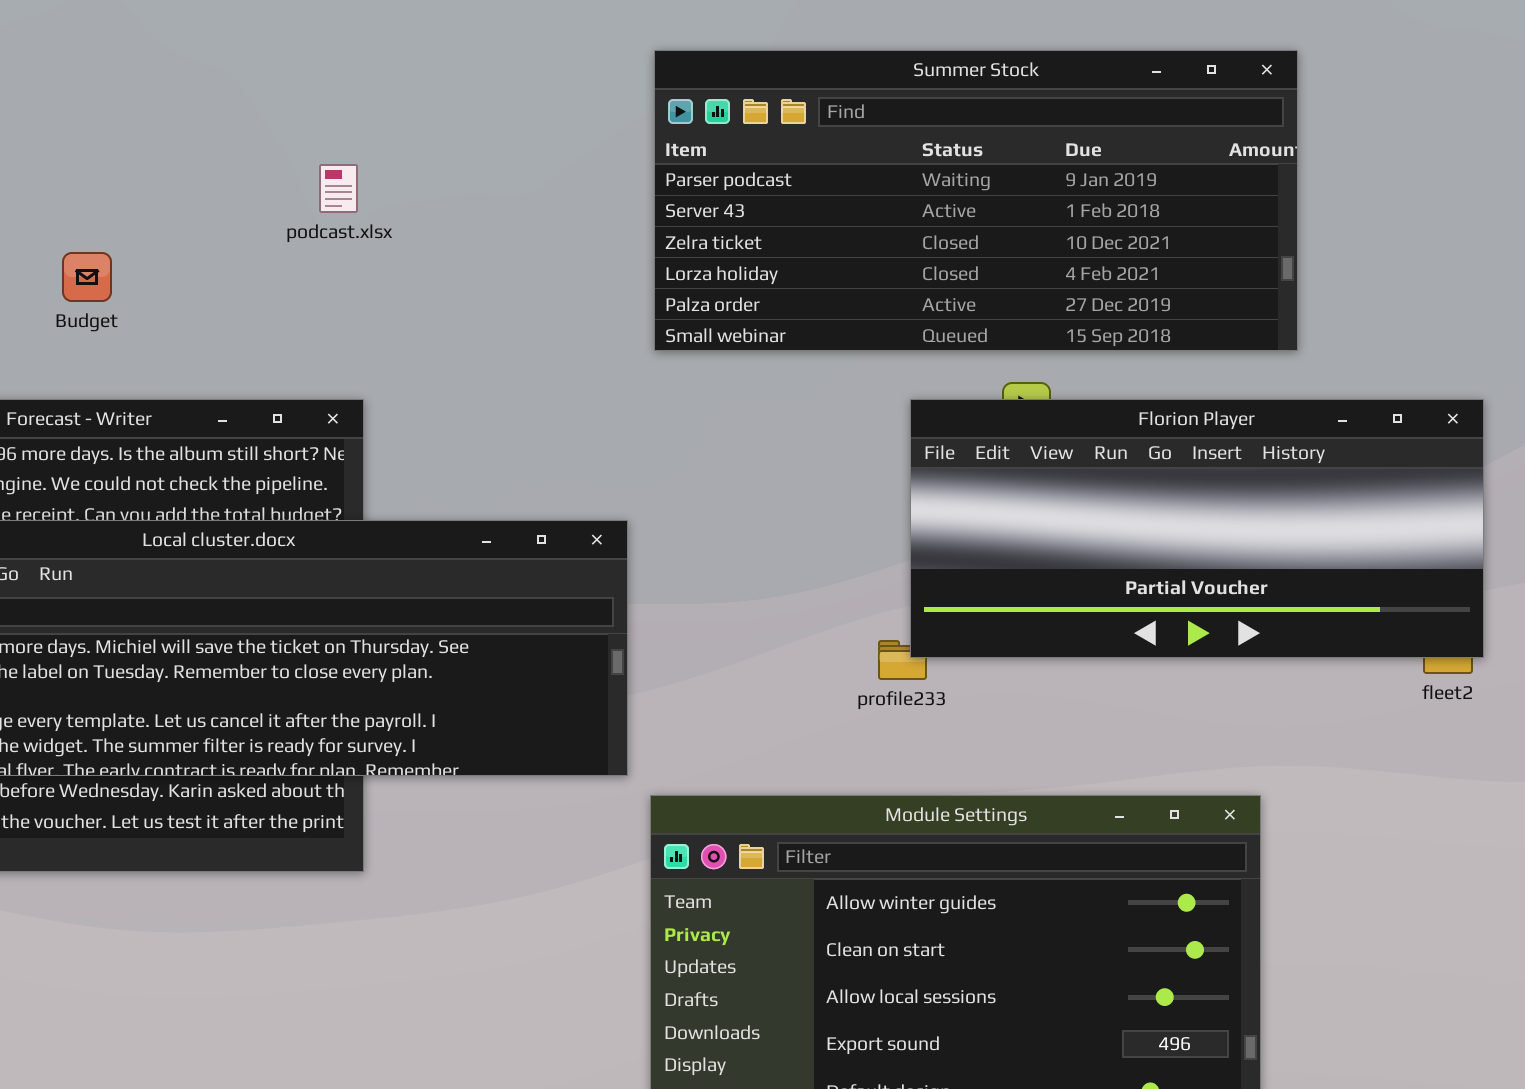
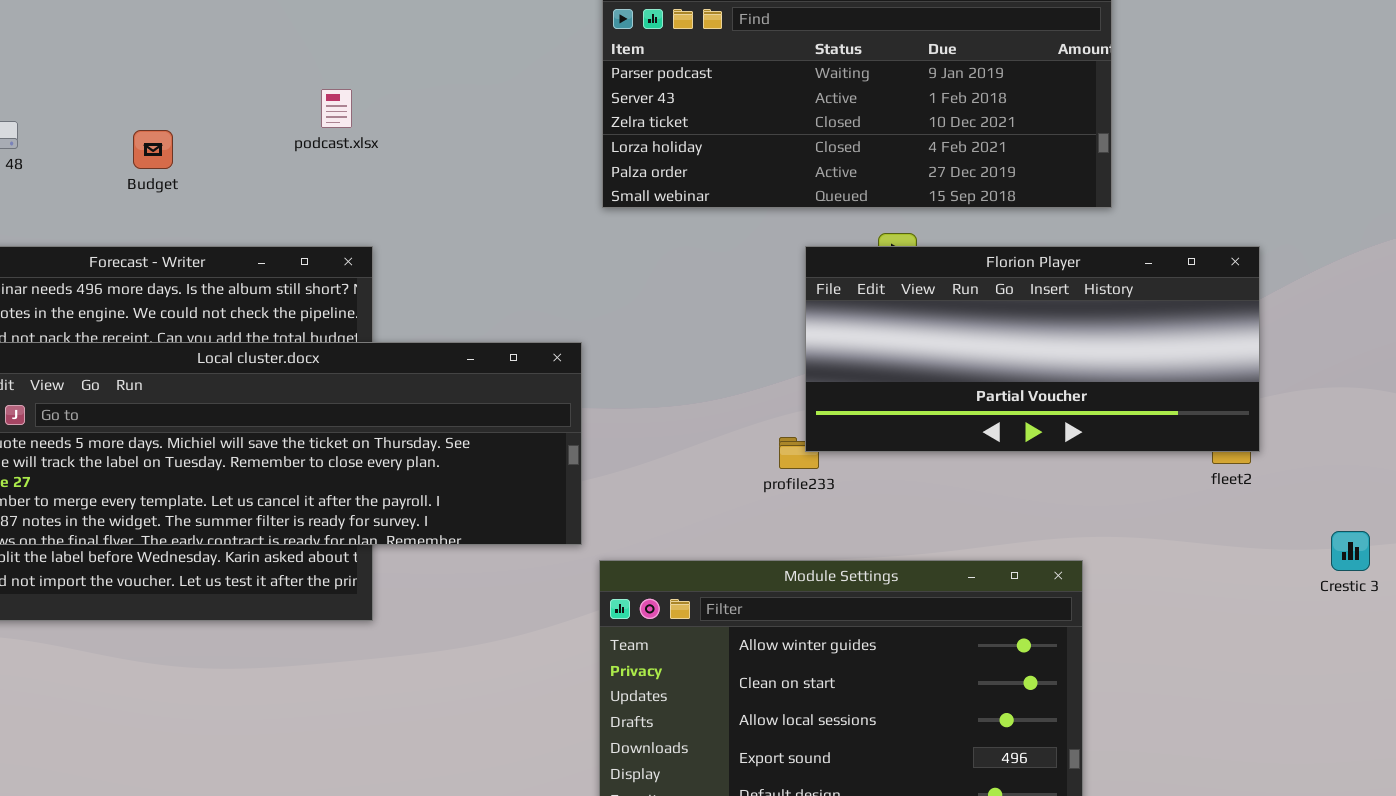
podcast.xlsx: [319,164,358,213] -> [321,89,352,128], moved

